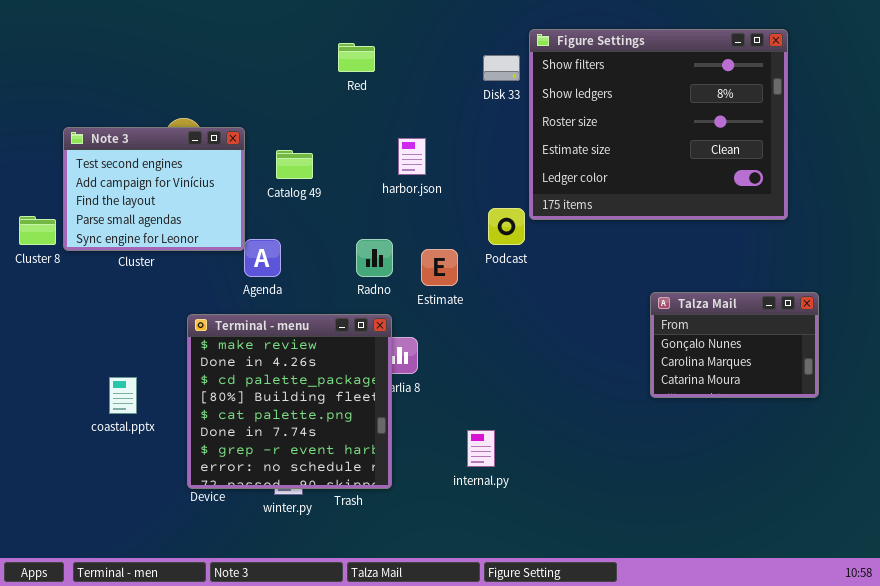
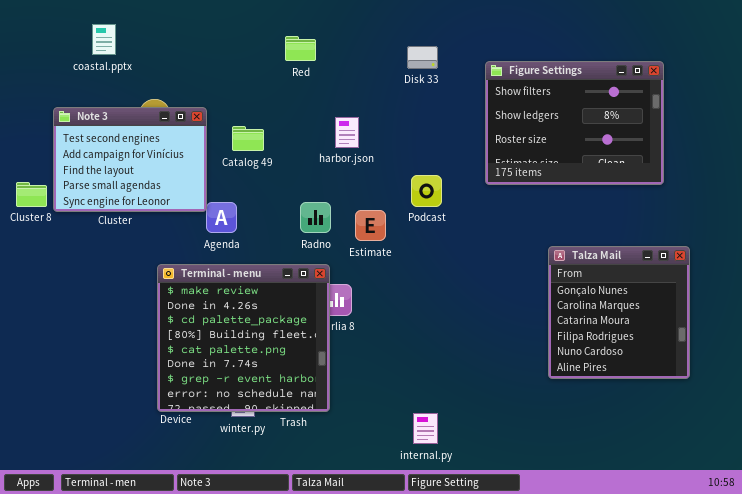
Figure Settings: [529,29,788,220] -> [485,61,664,185], resized
Talza Mail: [650,292,819,398] -> [548,246,690,379], resized
coastal.pptx: [109,377,137,414] -> [92,24,116,55], moved
internal.py: [467,430,495,467] -> [413,413,438,444], moved

